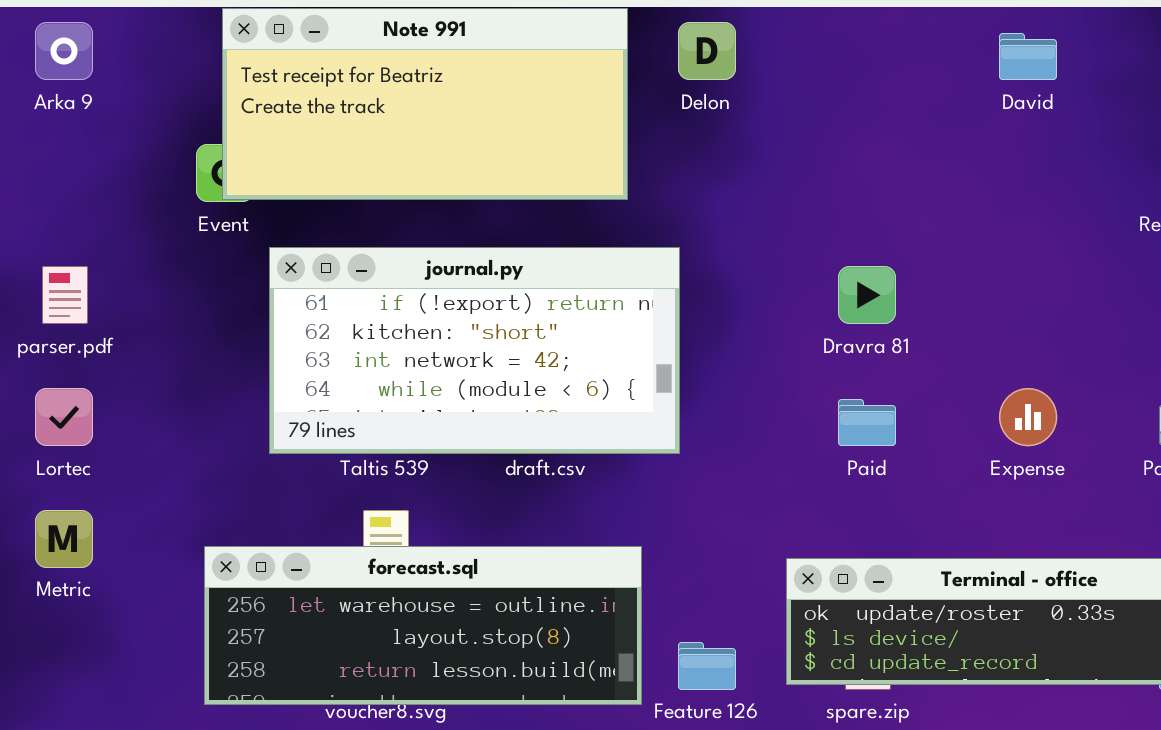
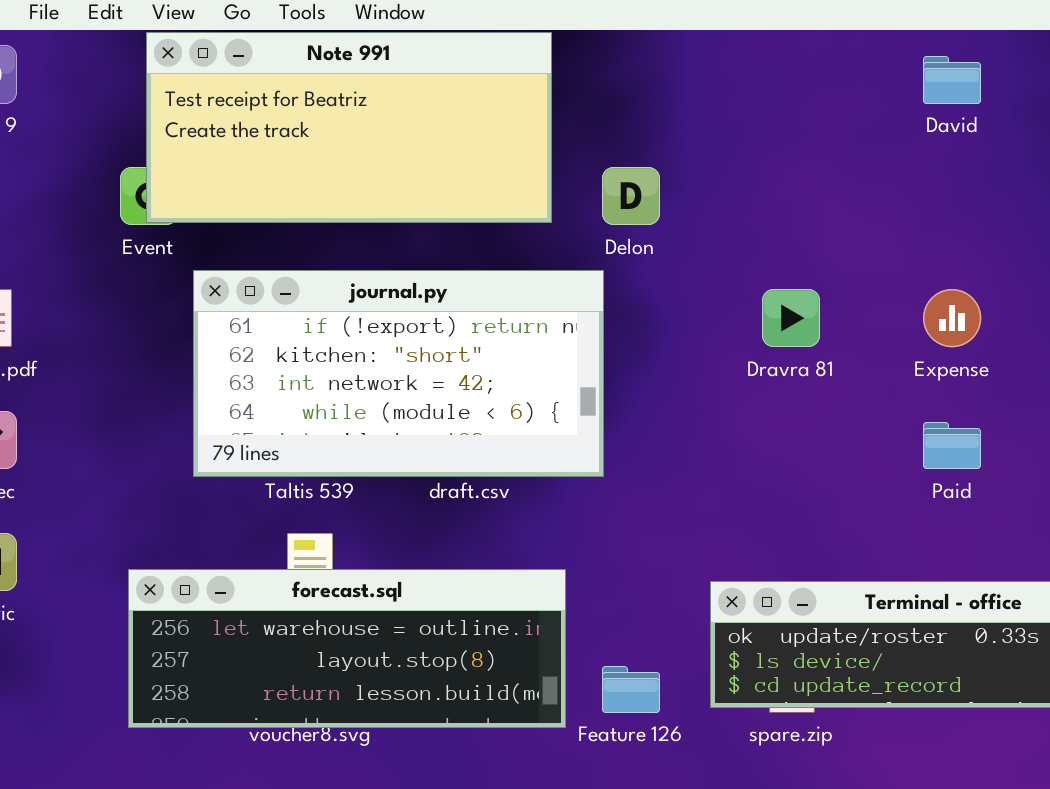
Delon: [678,22,736,80] -> [602,167,660,225], moved
Expense: [999,388,1057,446] -> [923,289,981,347], moved
Paid: [838,399,896,446] -> [923,422,981,469], moved

